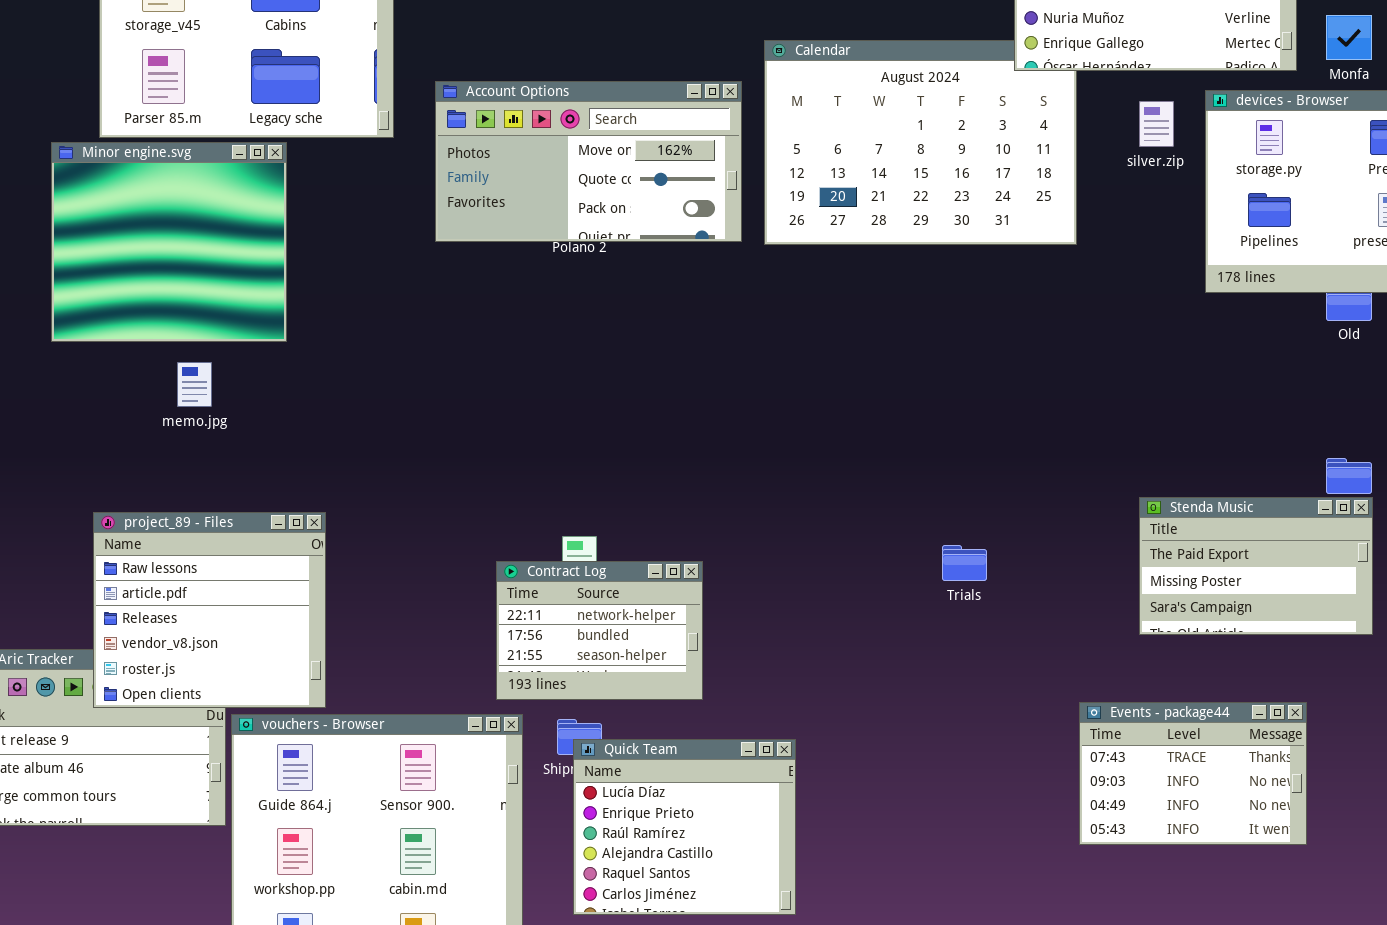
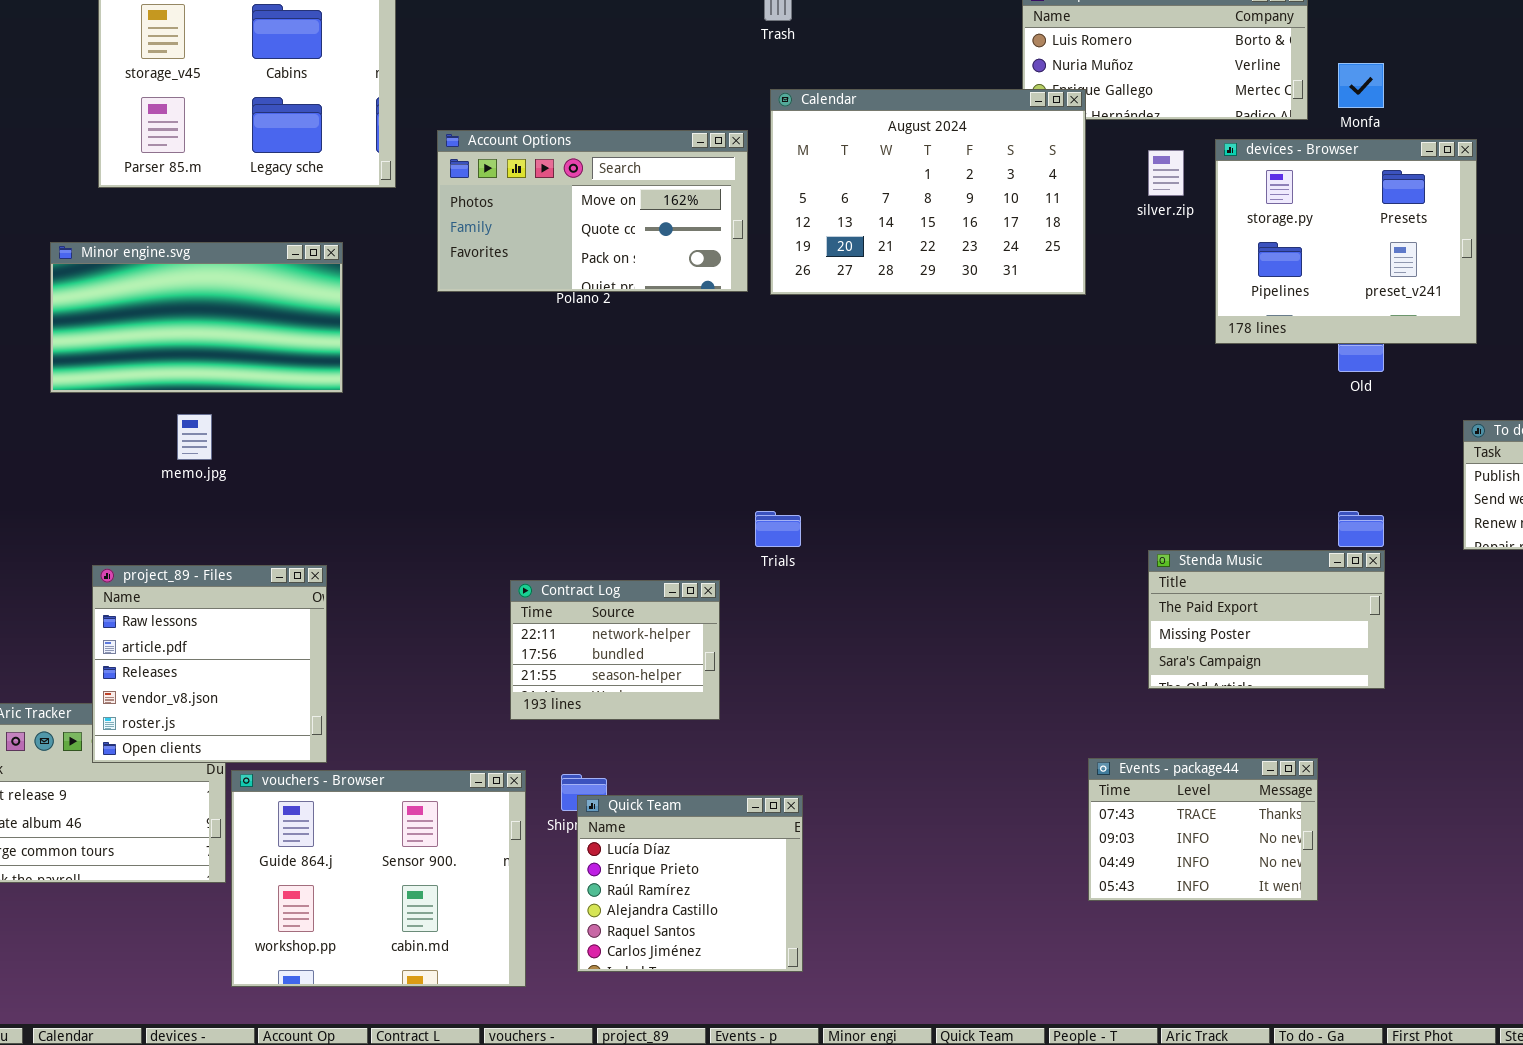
Calendar: [764,40,1077,245] -> [770,89,1086,295], raised
Minor engine.svg: [51,142,287,342] -> [50,242,343,393], resized
Trials: [942,545,987,581] -> [755,511,801,547], moved
Contract Log: [496,561,703,700] -> [510,580,720,720], moved

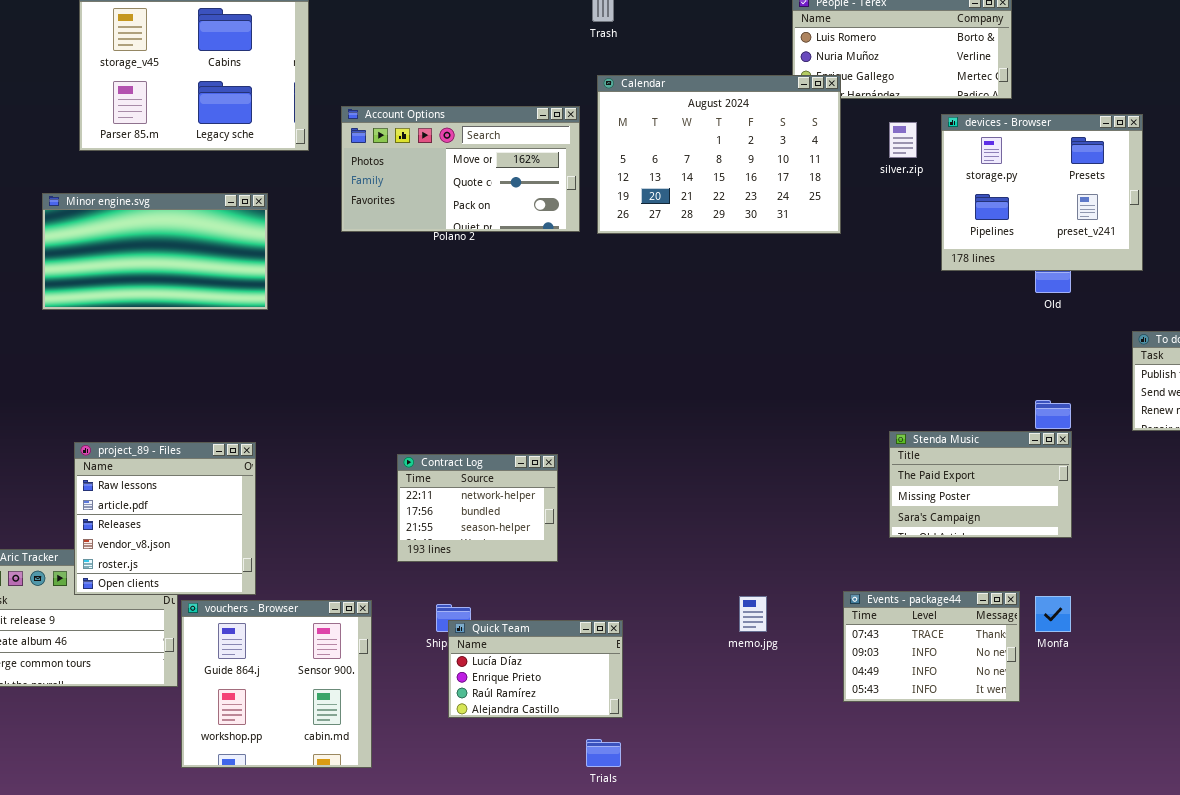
Monfa: [1338,63,1384,108] -> [1035,596,1071,632], moved
memo.jpg: [177,414,212,460] -> [739,596,767,632], moved
Trials: [755,511,801,547] -> [586,739,621,767], moved
vouchers - Browser: [231,770,526,987] -> [181,600,372,768], resized
Quick Team: [577,795,803,972] -> [448,620,623,718], resized

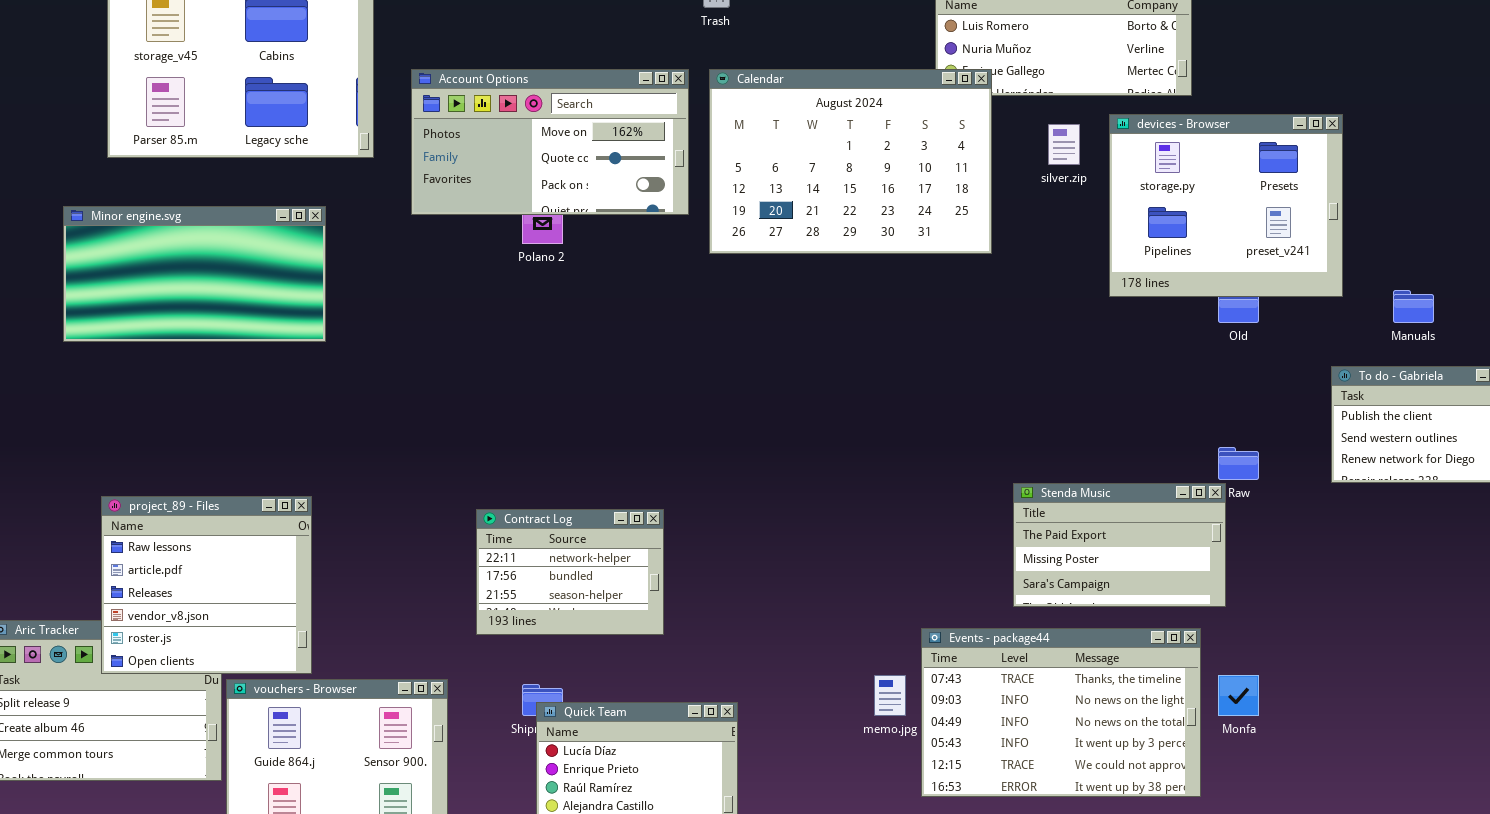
Account Options: [341,106,580,232] -> [411,69,689,215], moved
Stenda Music: [889,431,1072,538] -> [1013,483,1226,607], moved
Events - package44: [843,591,1020,702] -> [921,628,1201,797], resized

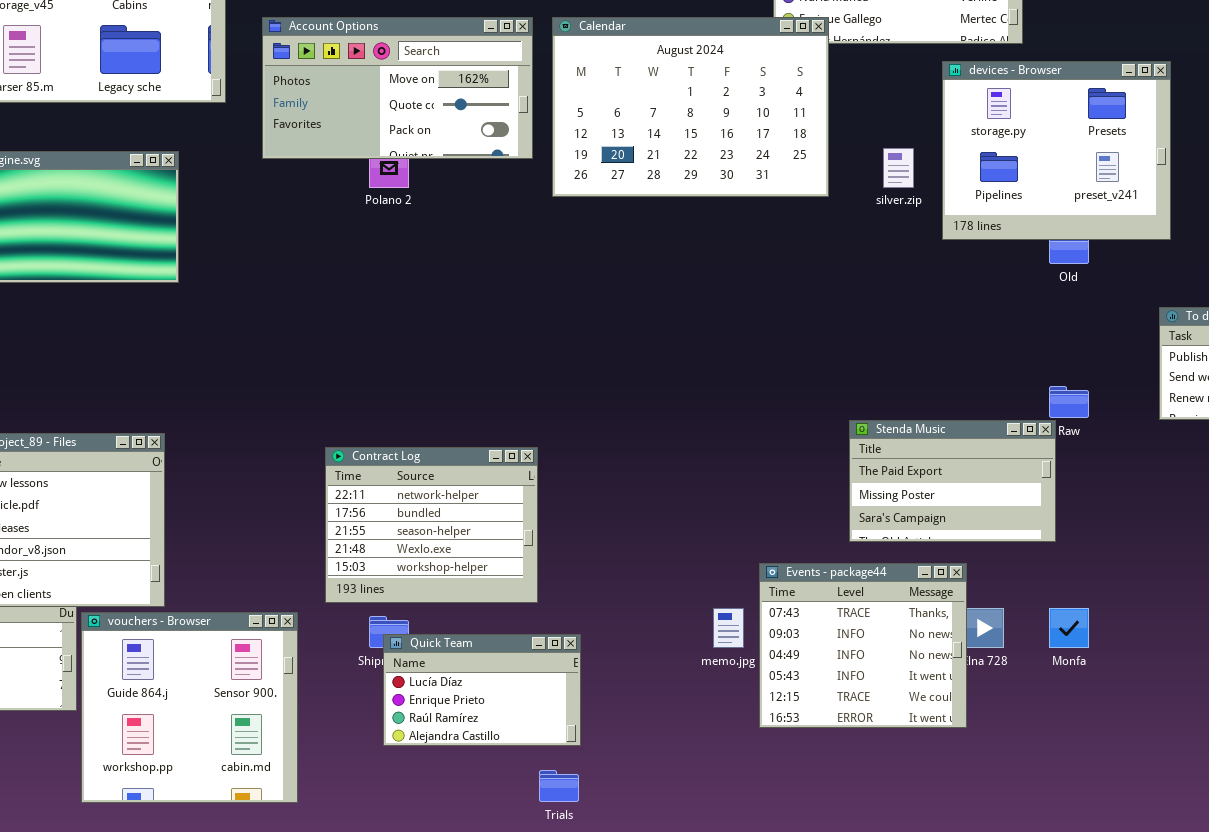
silver.zip: [1048,124,1080,165] -> [883,148,914,188], moved
Contract Log: [476,509,664,635] -> [325,447,538,603], resized
Events - package44: [921,628,1201,797] -> [759,563,967,728], resized

